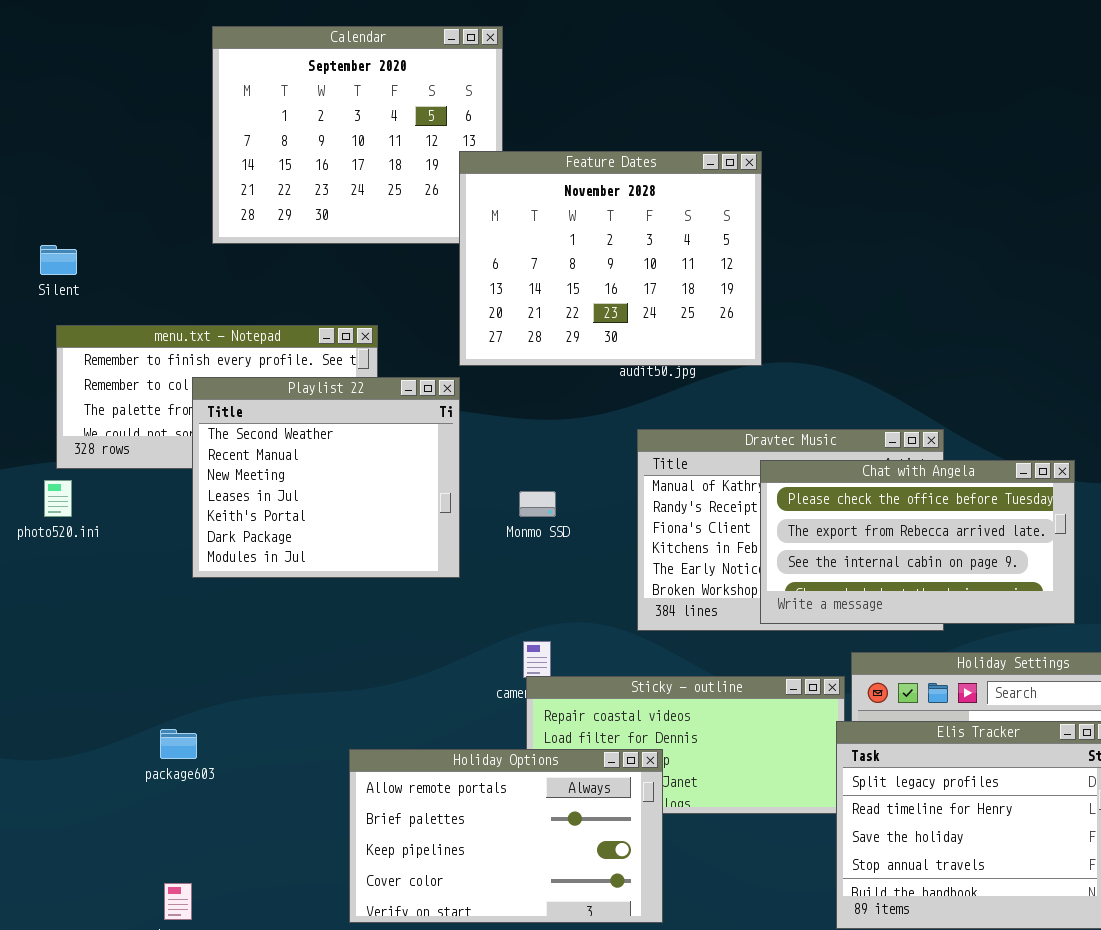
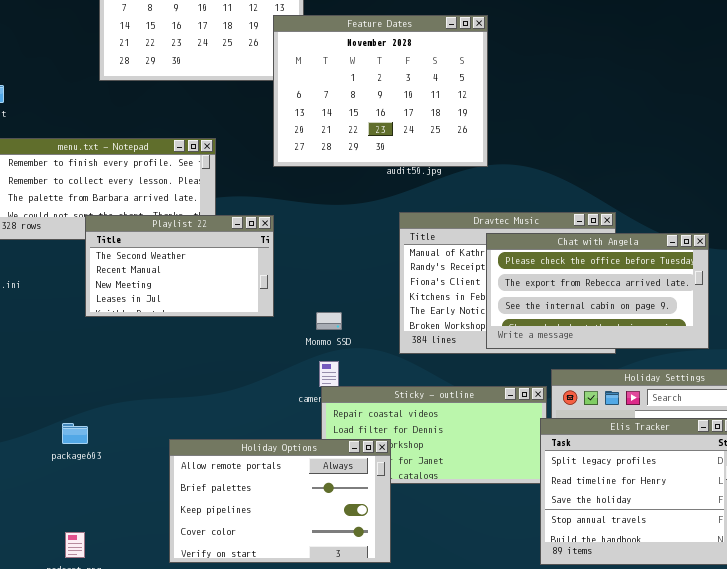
Playlist 22: [192,377,460,578] -> [85,215,274,317], resized
Monmo SSD: [519,491,556,517] -> [316,312,342,330], moved
Holiday Options: [349,749,663,923] -> [169,439,391,563], moved

